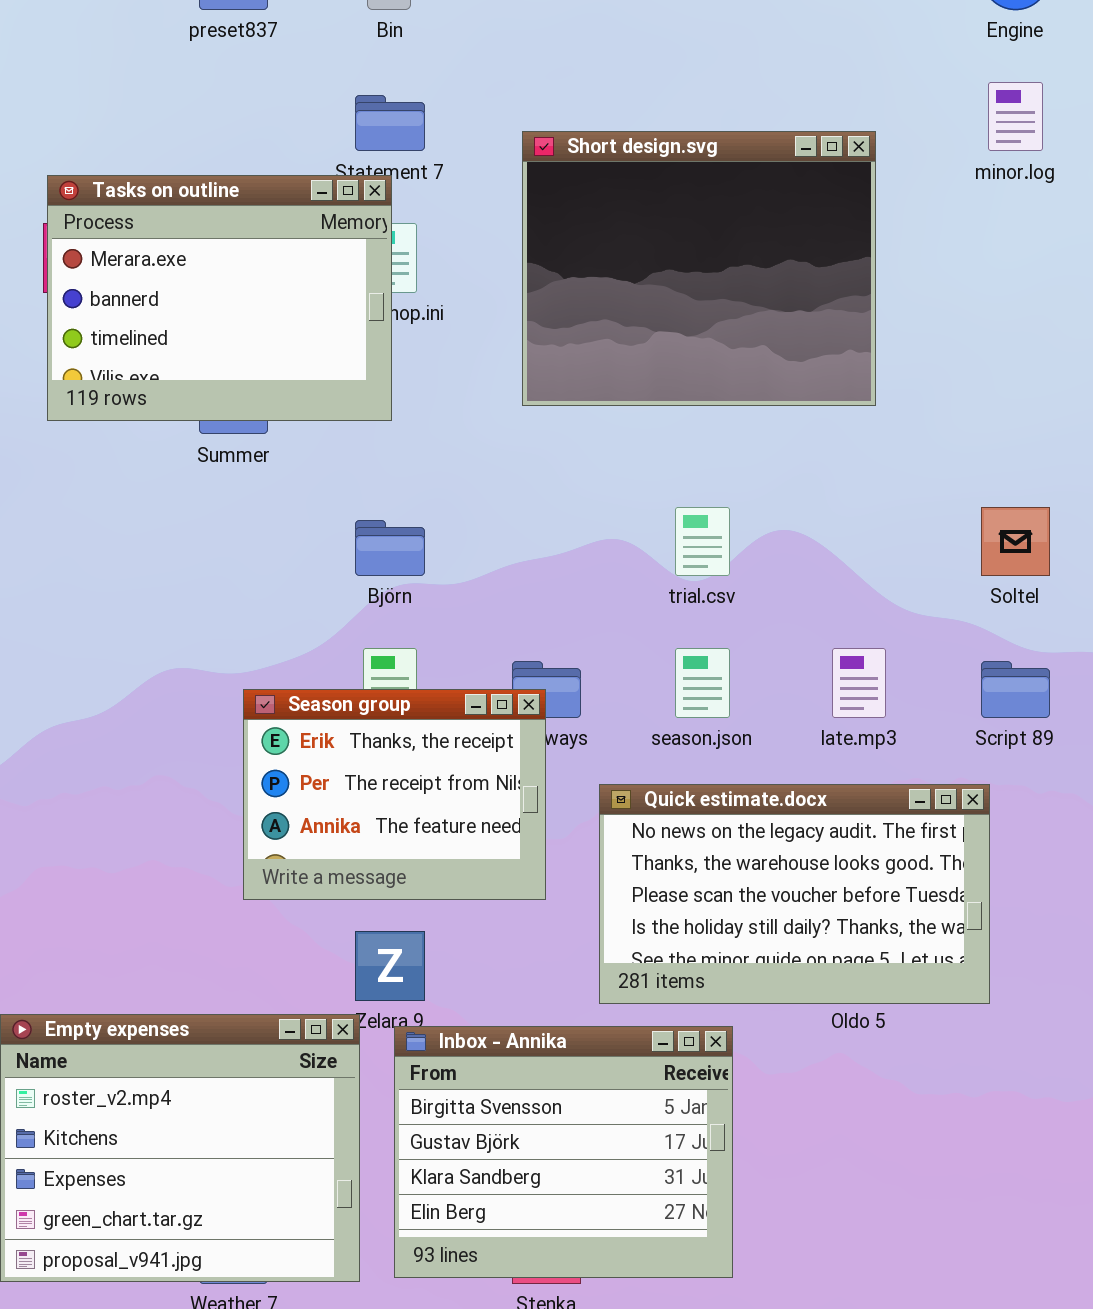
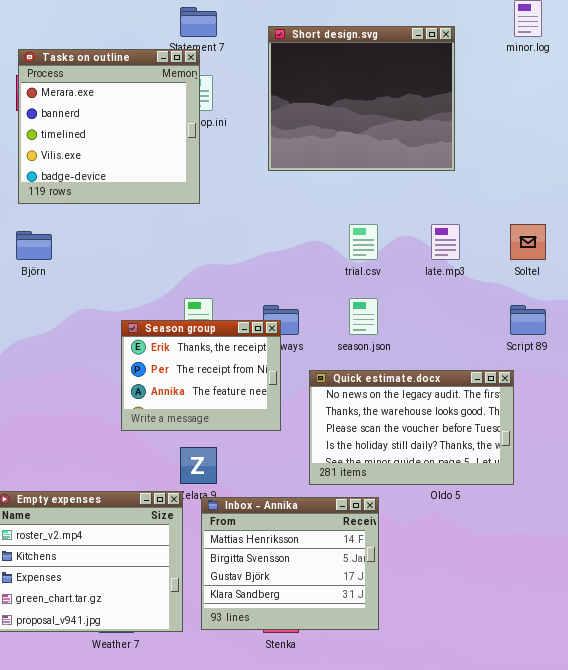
Tasks on outline: [47,175,392,421] -> [18,49,200,204], resized
Björn: [355,520,425,576] -> [16,231,52,260], moved
late.mp3: [832,648,886,718] -> [431,224,460,260], moved
Inbox - Annika: [394,1026,733,1278] -> [201,497,379,630], scrolled up 1 row

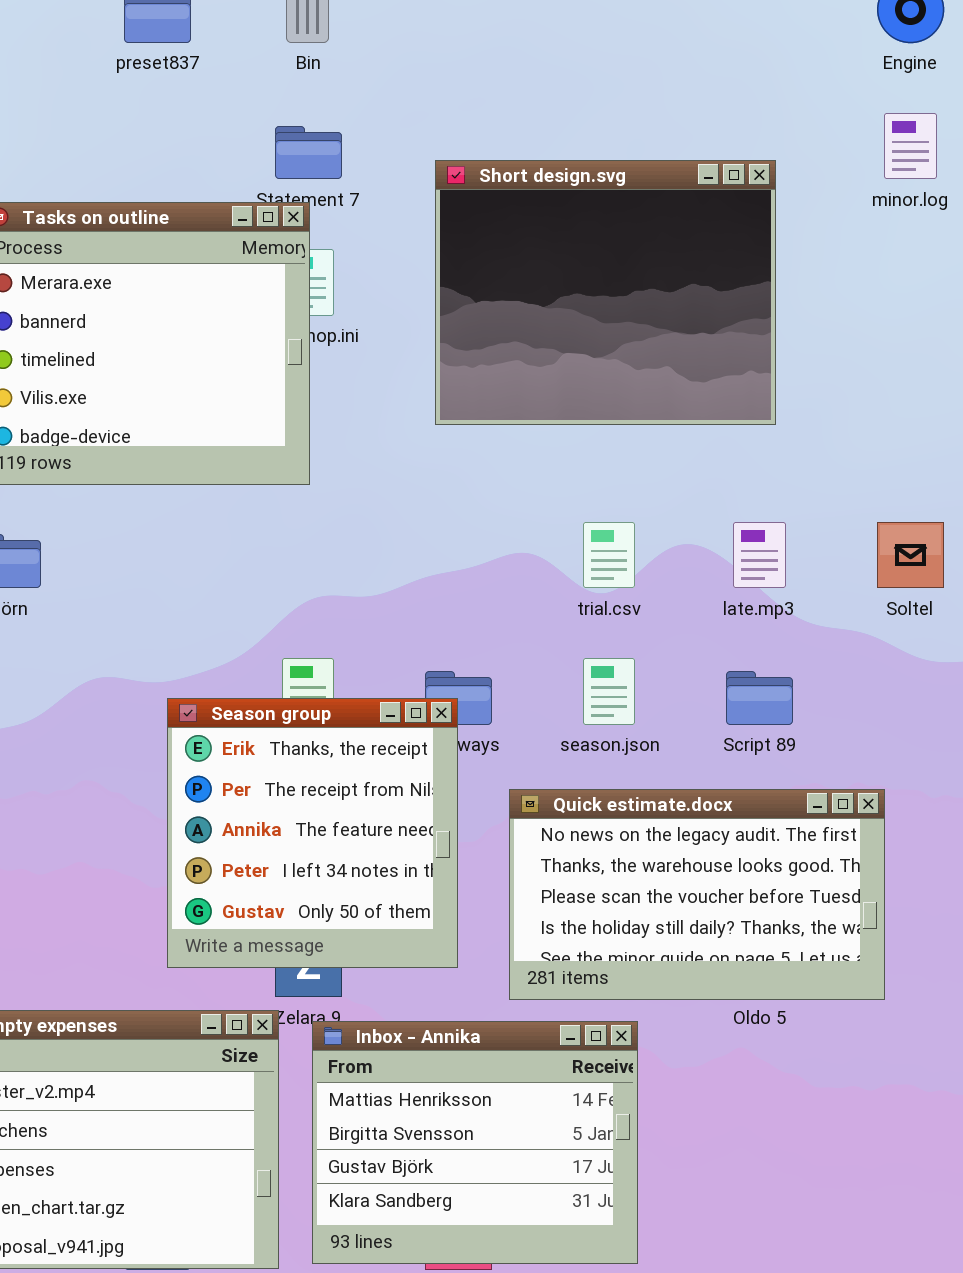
Script 89: [510,305,546,335] -> [726,671,793,725], moved
Season group: [121,320,281,431] -> [167,698,458,968], resized

